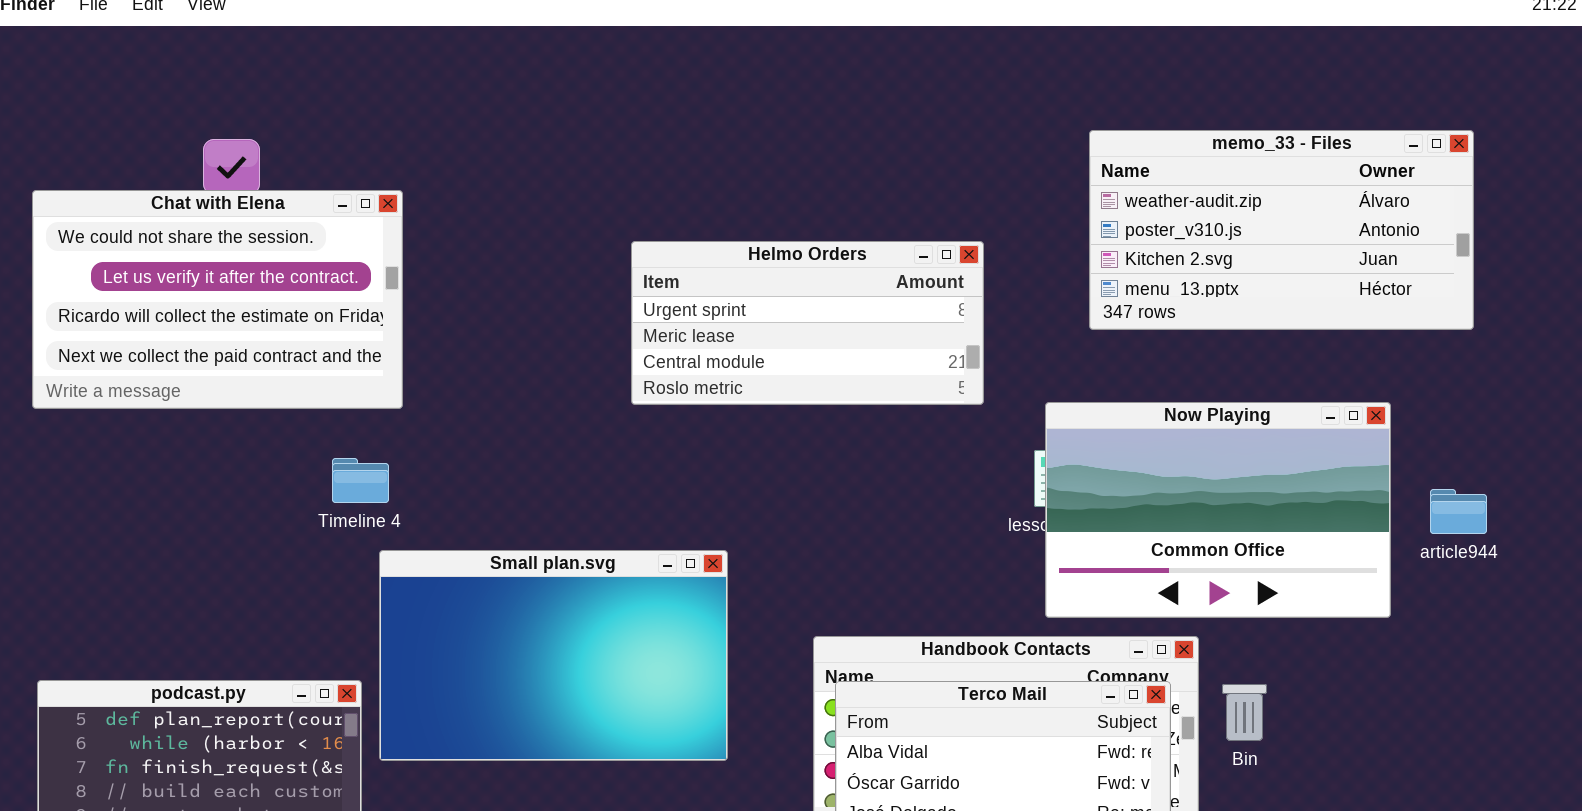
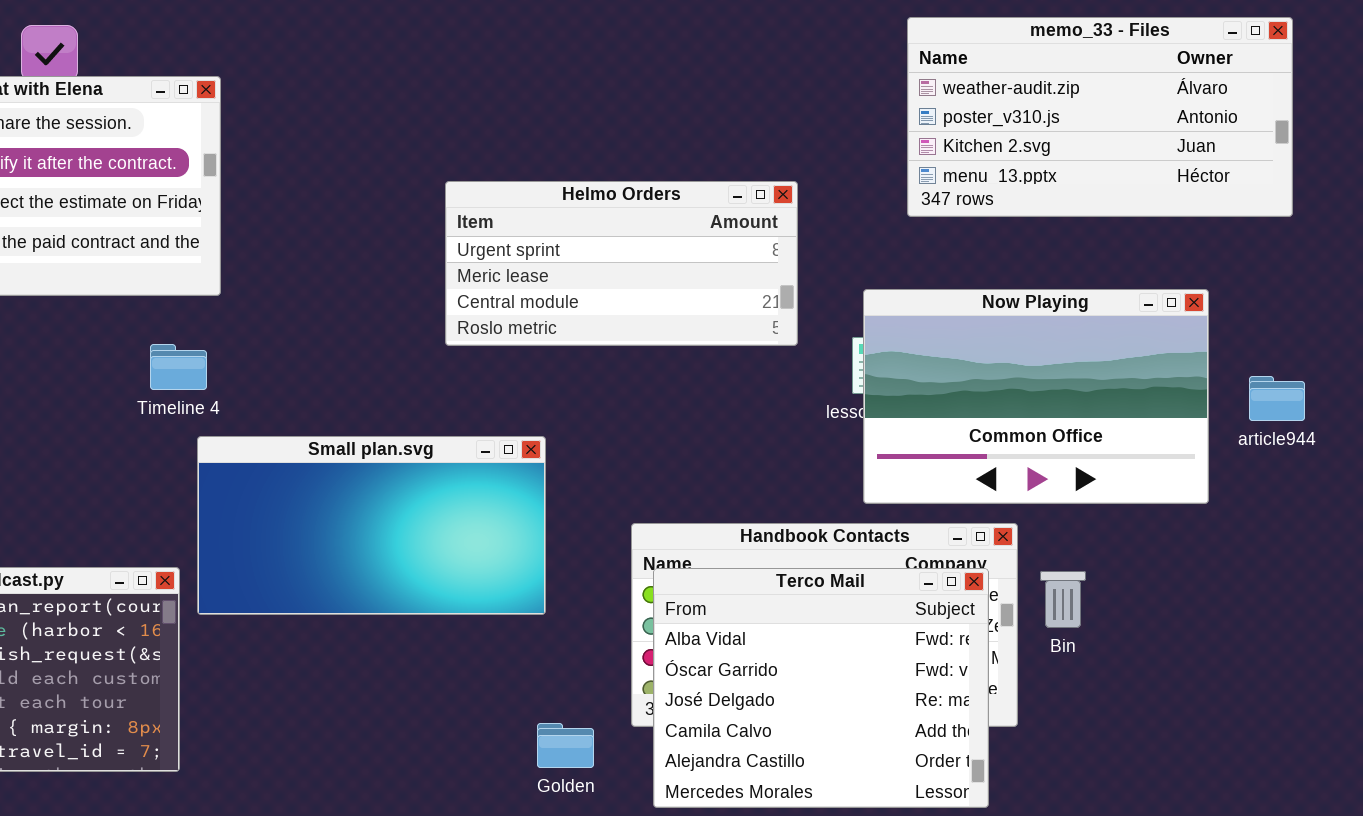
Helmo Orders: [631,241,984,405] -> [445,181,798,346], moved
Small plan.svg: [379,550,728,761] -> [197,436,546,615], resized

